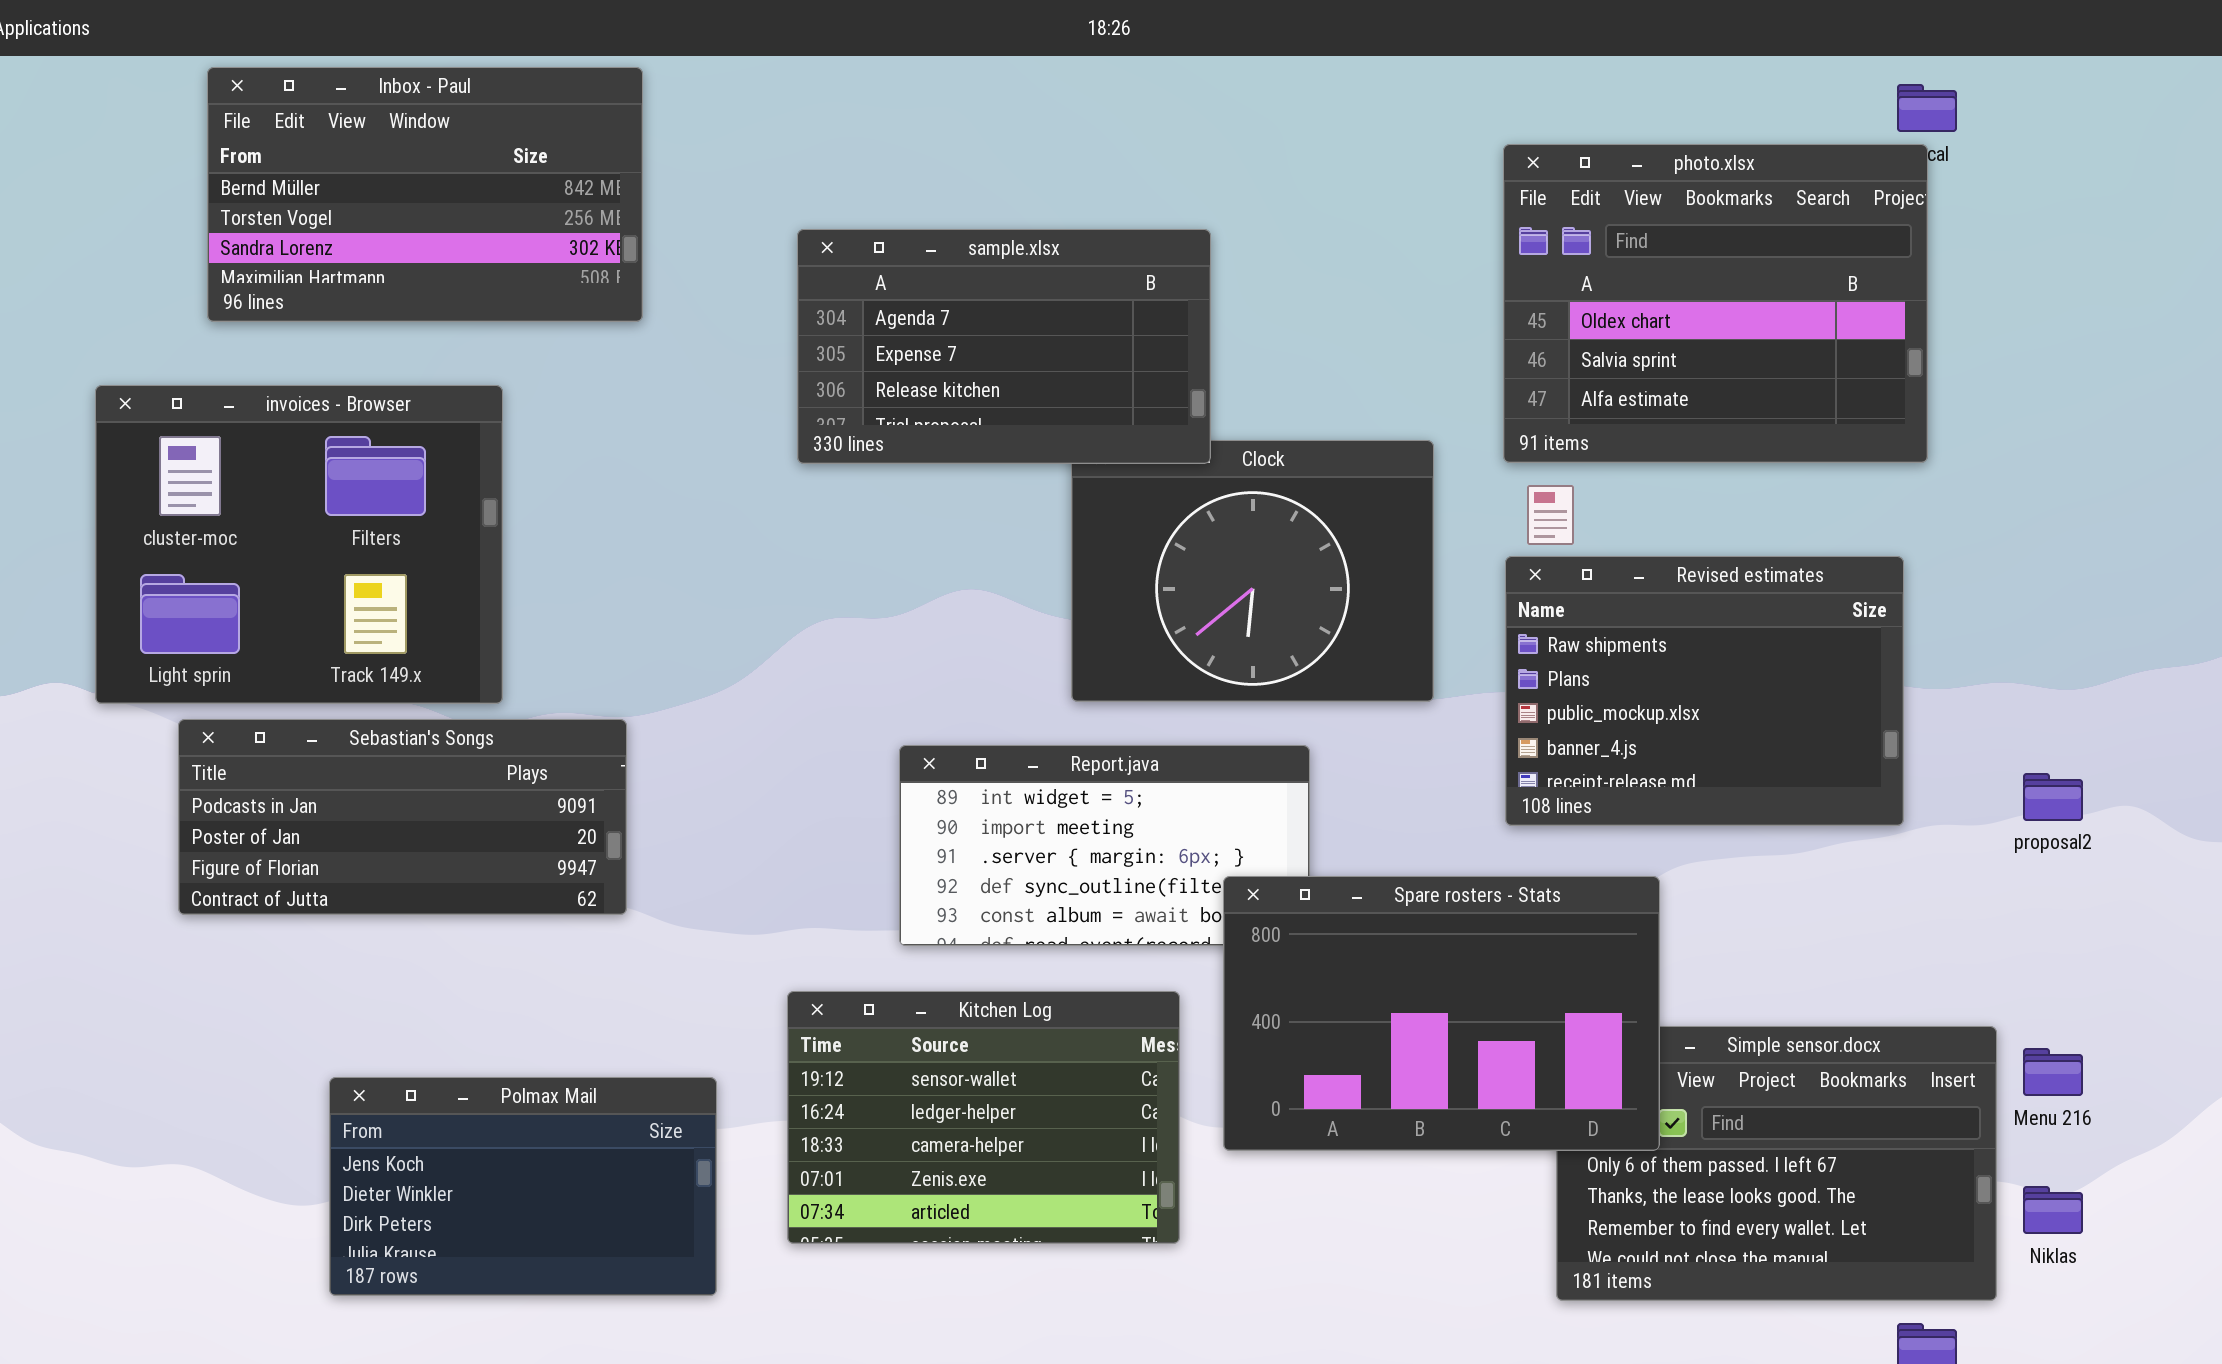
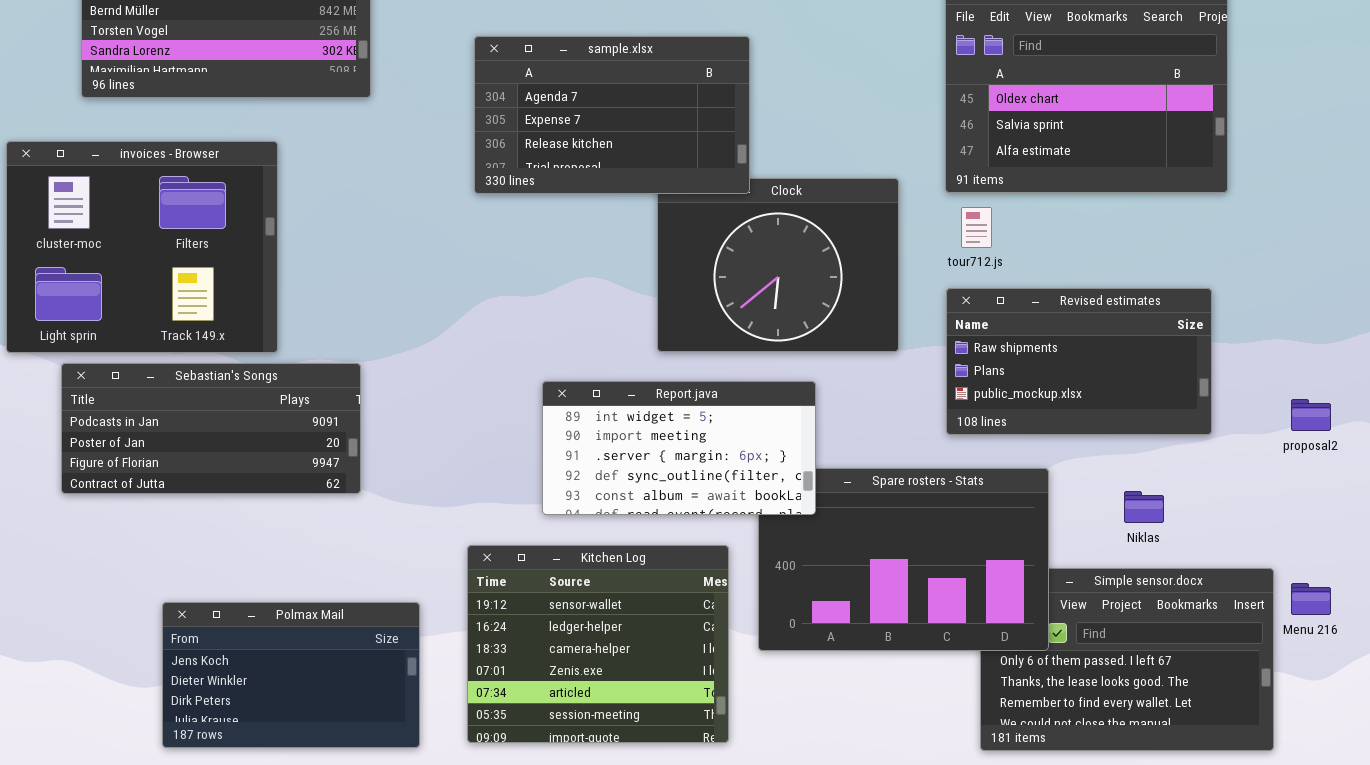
Revised estimates: [1505,556,1904,826] -> [946,288,1212,435], resized
Report.java: [899,745,1310,946] -> [542,381,816,515], raised
Kitchen Log: [787,991,1180,1244] -> [467,545,729,743], resized
Niklas: [2023,1186,2083,1234] -> [1124,491,1164,523], moved

